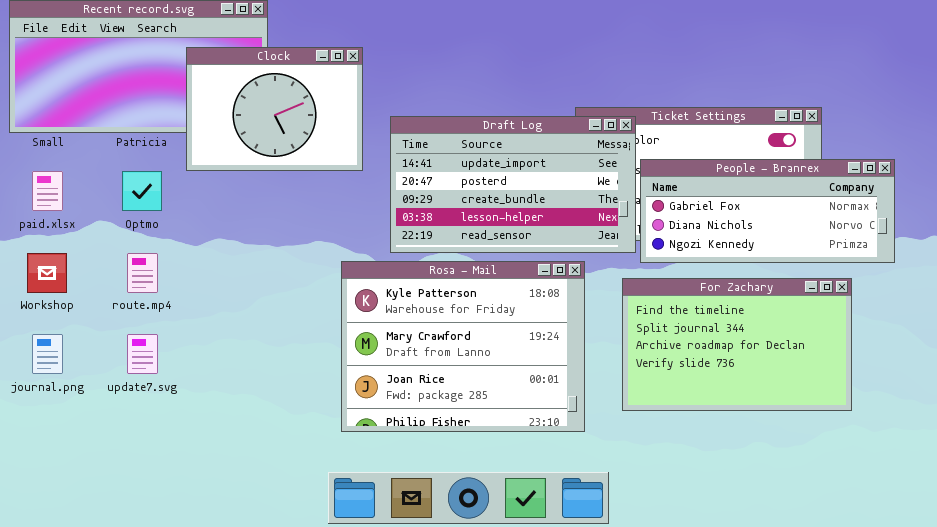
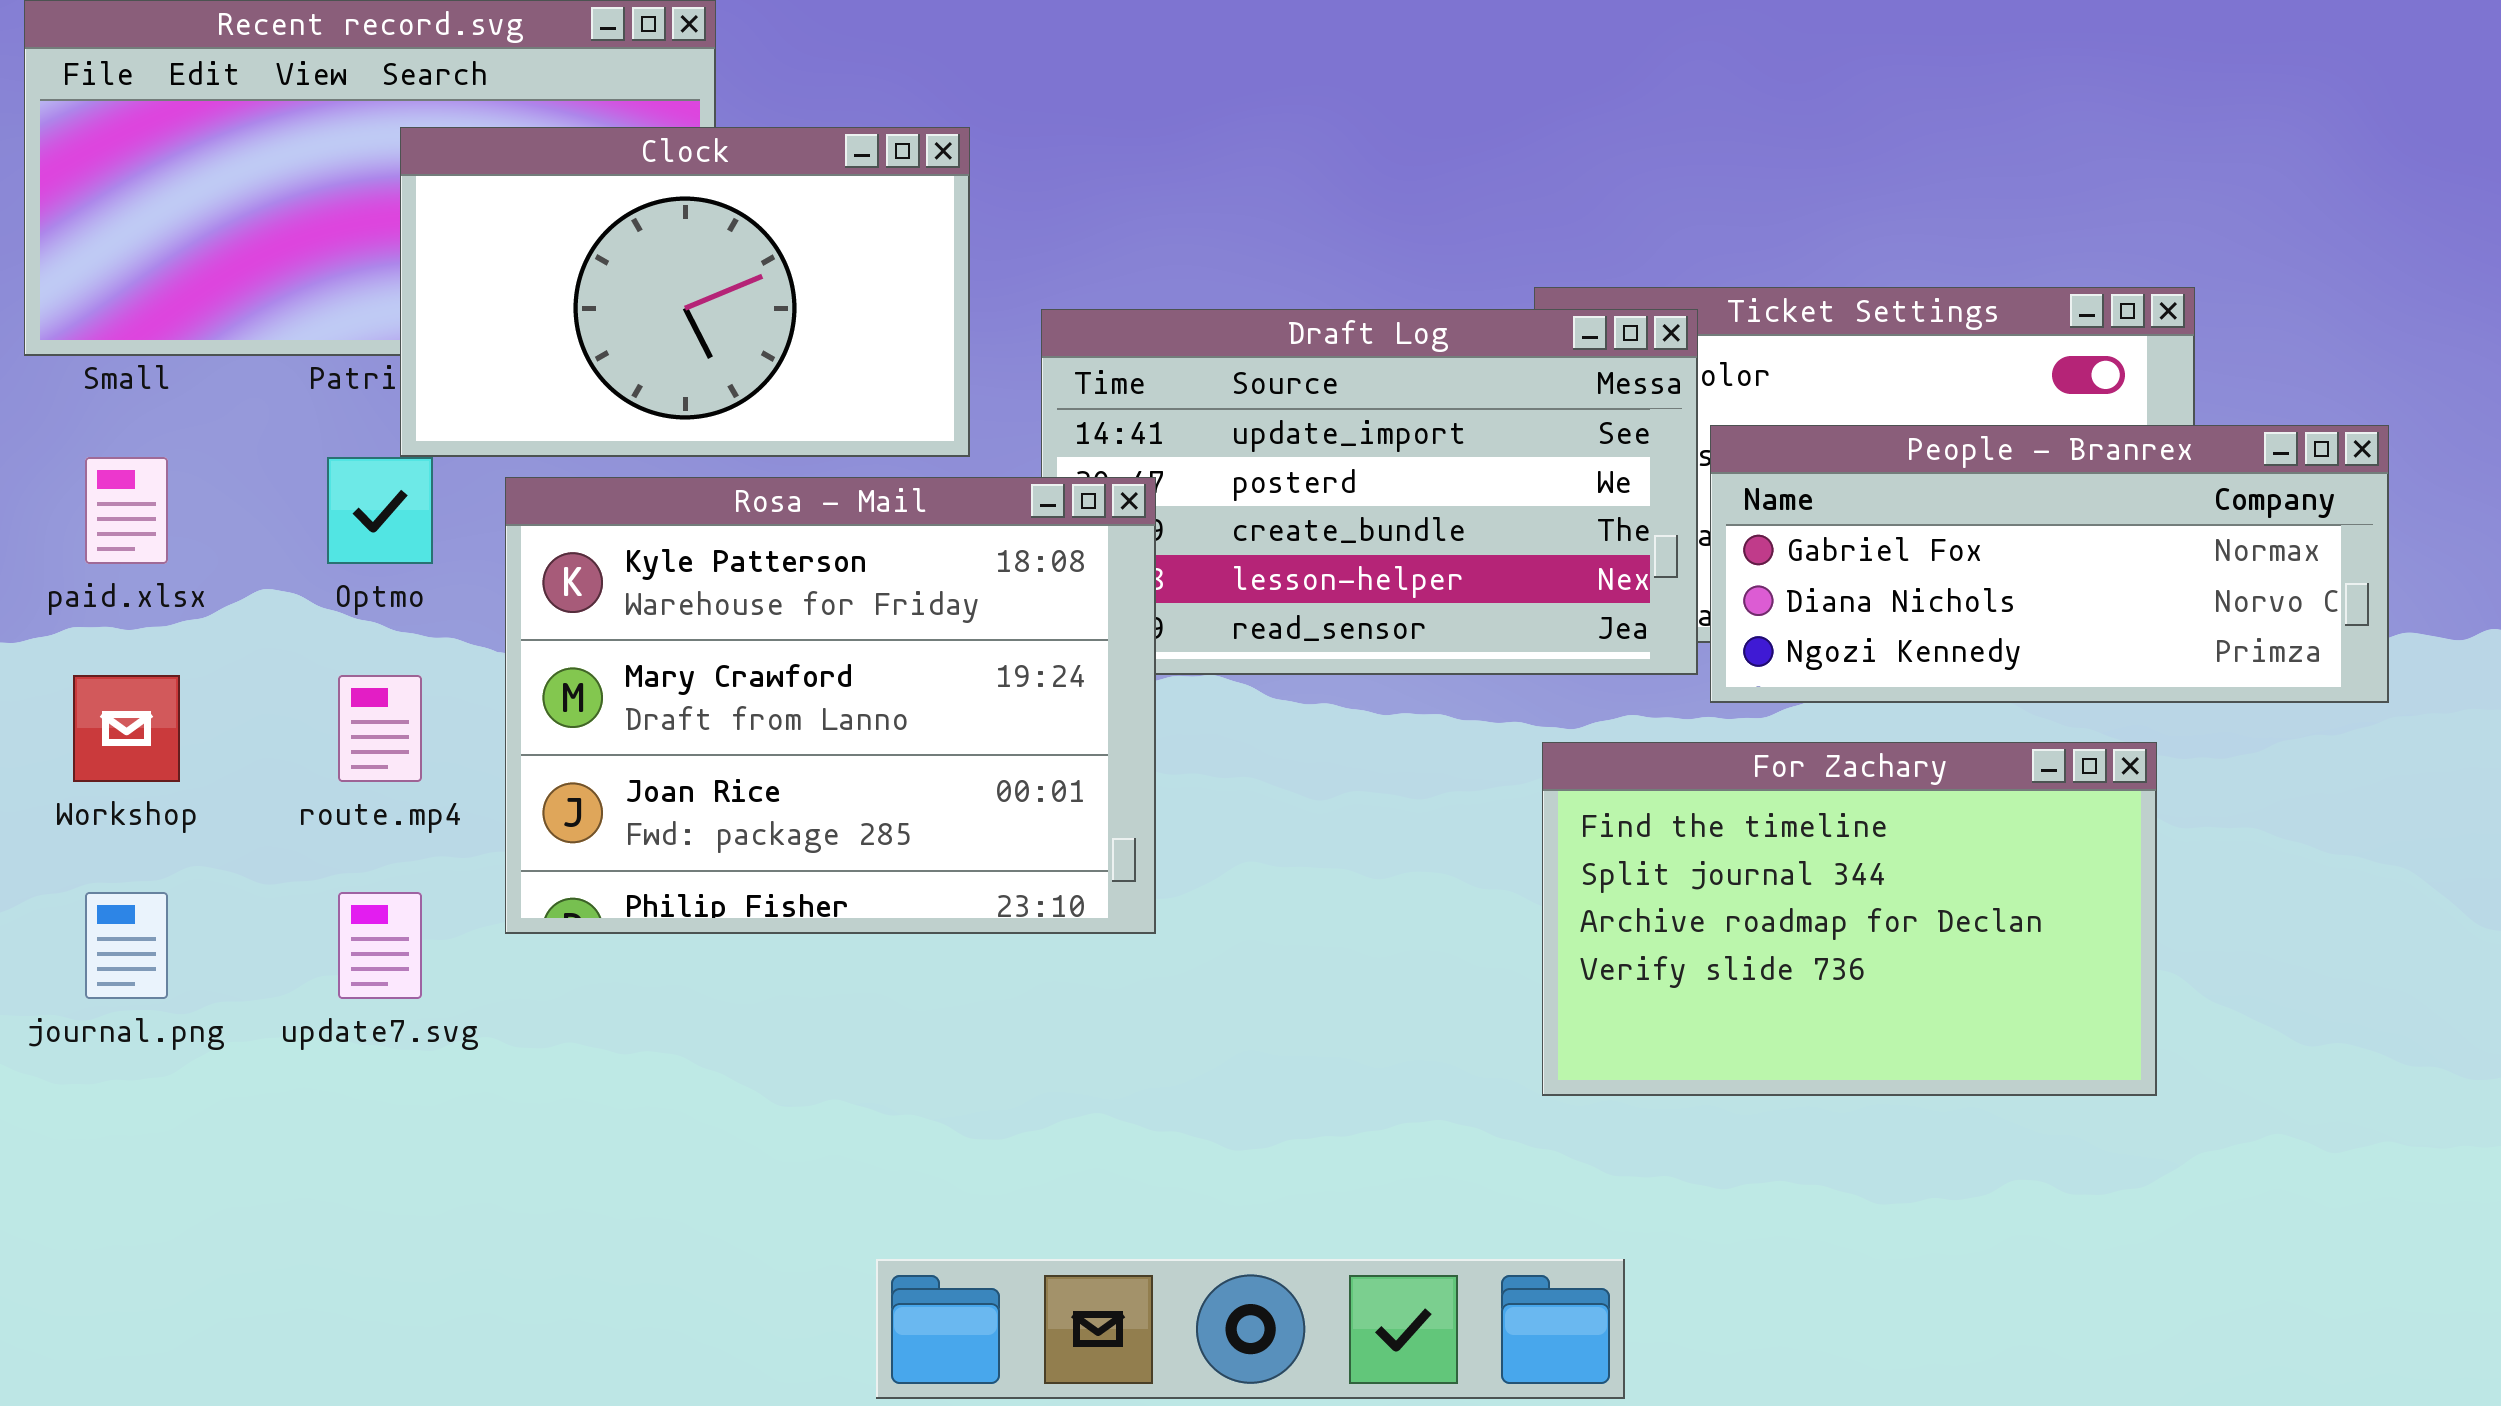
Clock: [186,47,363,171] -> [400,127,970,457], resized
Rosa - Mail: [341,261,585,432] -> [505,477,1156,934], moved
For Zachary: [622,278,852,411] -> [1542,742,2157,1096], moved

